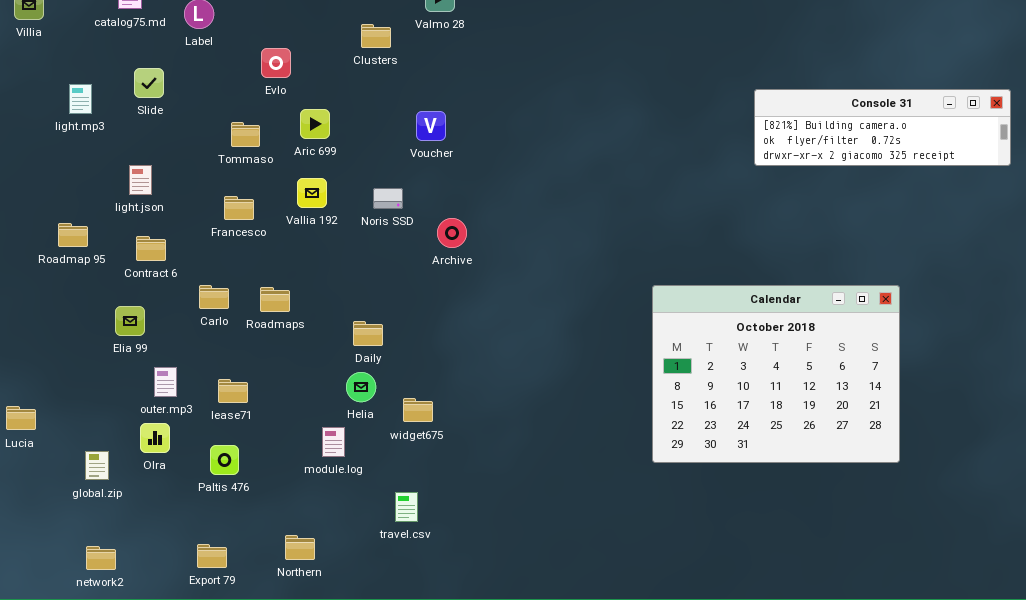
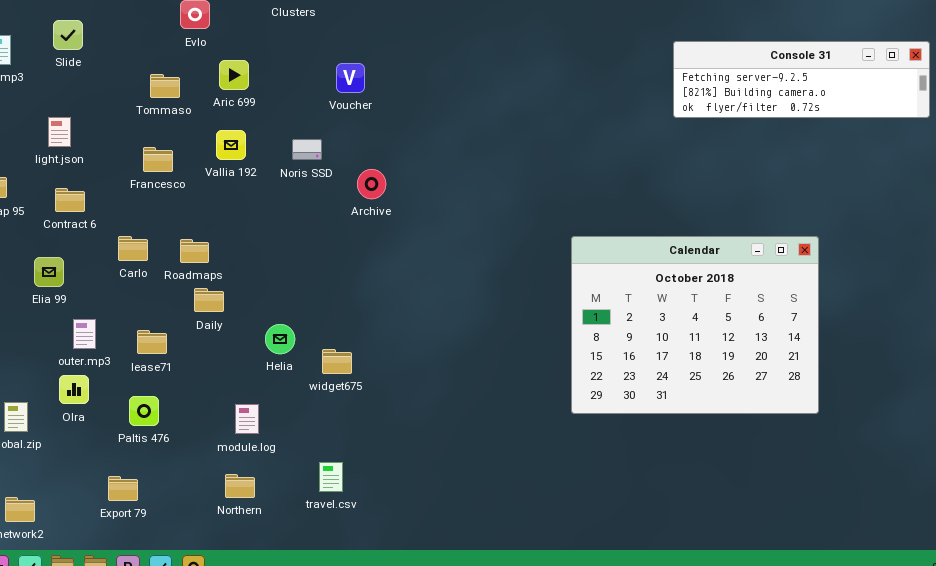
Console 31: [754,89,1011,166] -> [673,41,930,118], scrolled up 1 row
Daily: [353,321,383,346] -> [194,288,224,312], moved
module.log: [322,427,345,457] -> [235,404,259,434], moved
travel.csv: [395,492,418,522] -> [319,462,343,492], moved
Northern: [285,535,315,560] -> [225,474,255,498], moved
Export 79: [197,544,227,568] -> [108,476,138,501], moved

